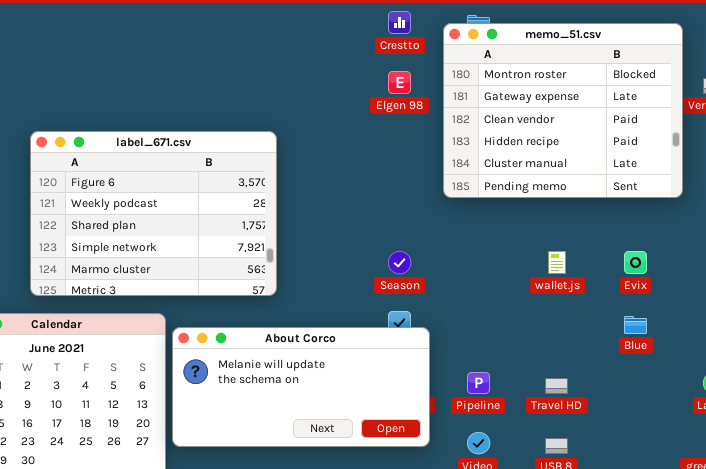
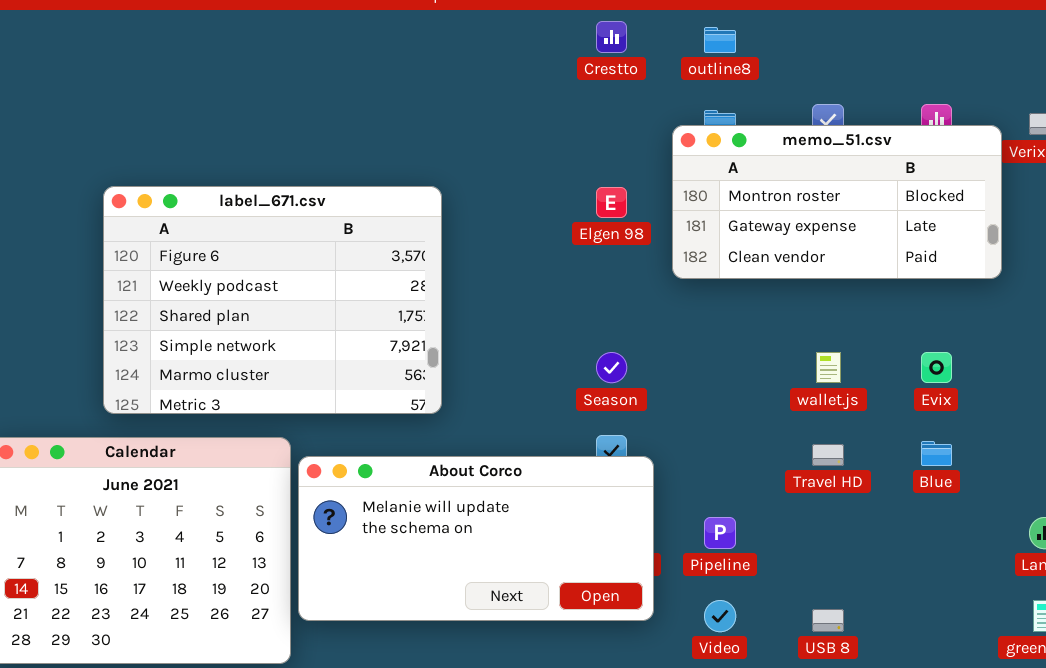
memo_51.csv: [443,23,683,198] -> [672,125,1002,279], resized
Elgen 98: [388,71,411,94] -> [596,187,627,218], moved
Travel HD: [545,378,568,394] -> [812,444,844,466], moved

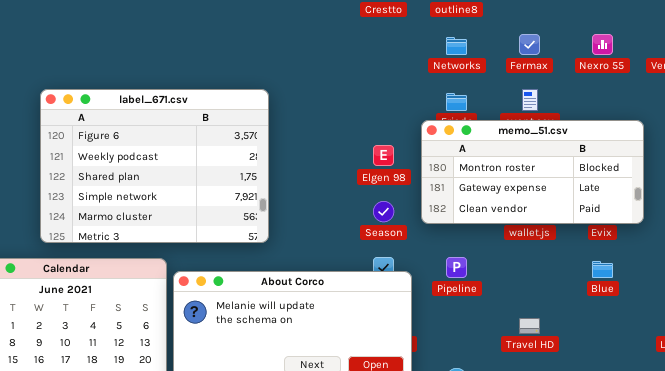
memo_51.csv: [672,125,1002,279] -> [421,120,644,224], moved
Elgen 98: [596,187,627,218] -> [373,145,394,166], moved
Travel HD: [812,444,844,466] -> [519,318,540,334], moved
Pipeline: [704,517,736,549] -> [446,257,467,278], moved

